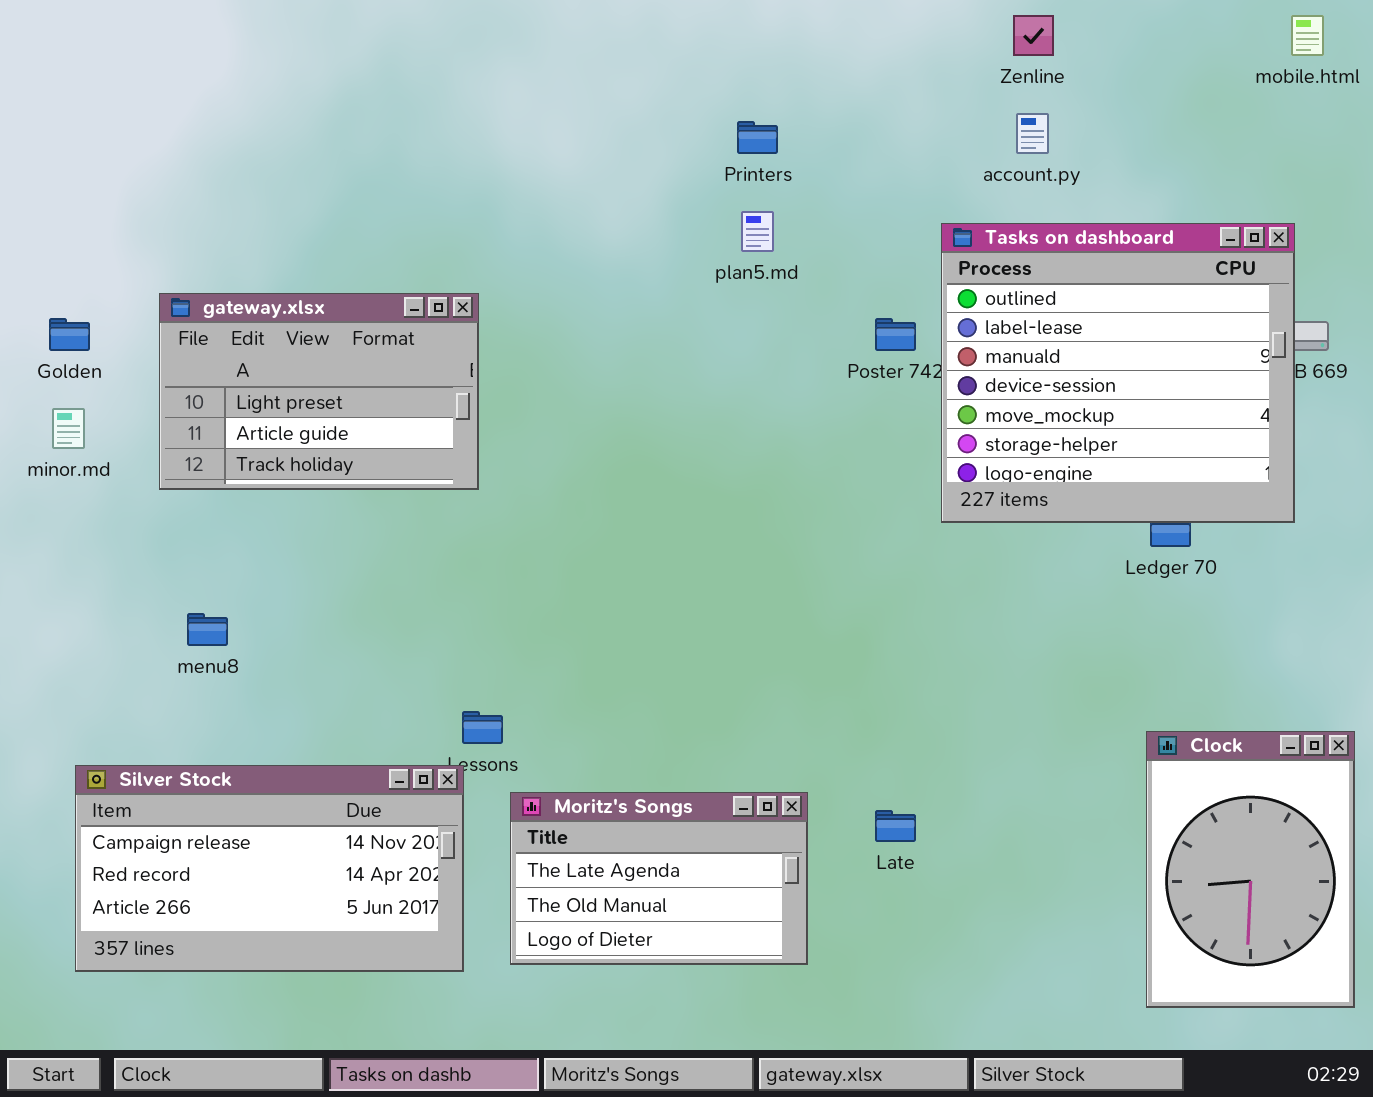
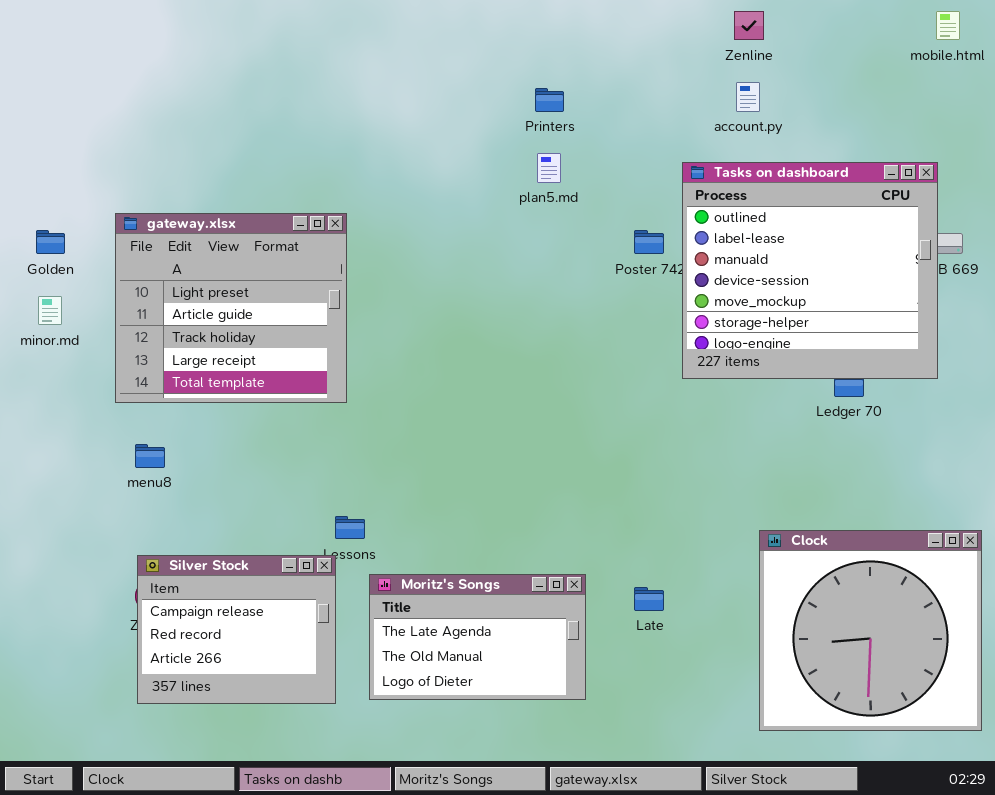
gateway.xlsx: [159,293,479,490] -> [115,213,347,403], resized
Clock: [1146,731,1355,1008] -> [759,530,982,731], resized
Silver Stock: [75,765,464,972] -> [137,555,336,704], resized

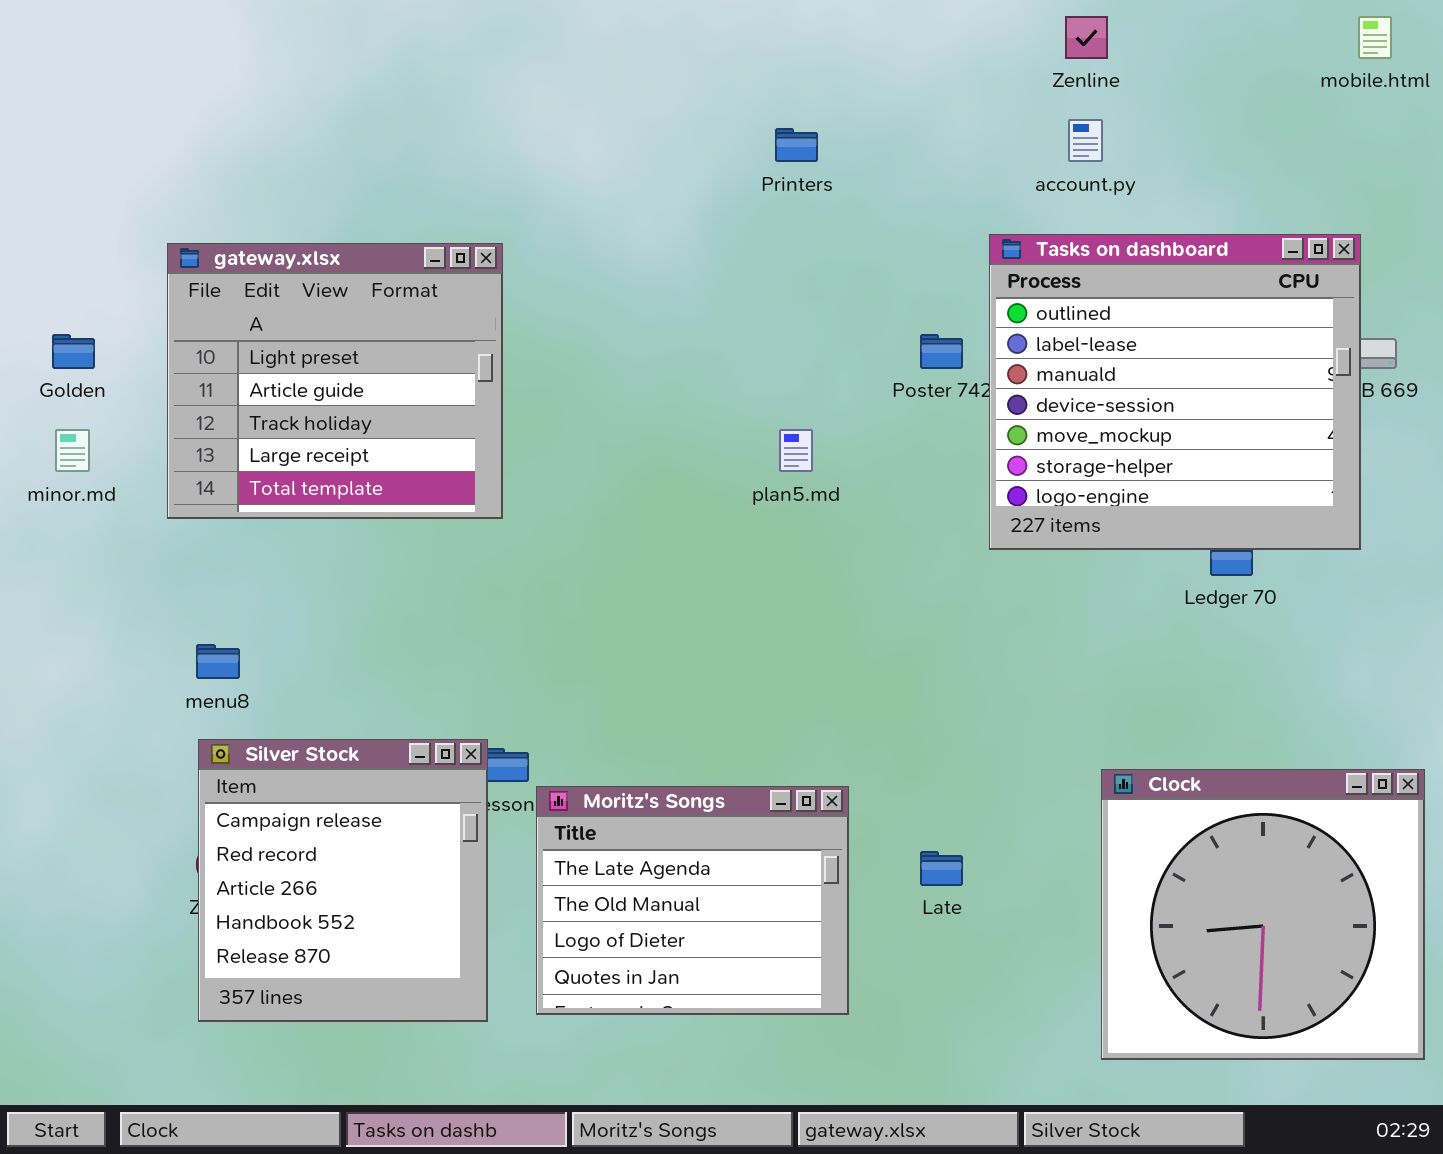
plan5.md: [537,153,561,183] -> [779,429,813,472], moved
gateway.xlsx: [115,213,347,403] -> [167,243,503,519], moved
Silver Stock: [137,555,336,704] -> [198,739,488,1022], resized
Moritz's Songs: [369,574,586,700] -> [536,786,849,1015], resized

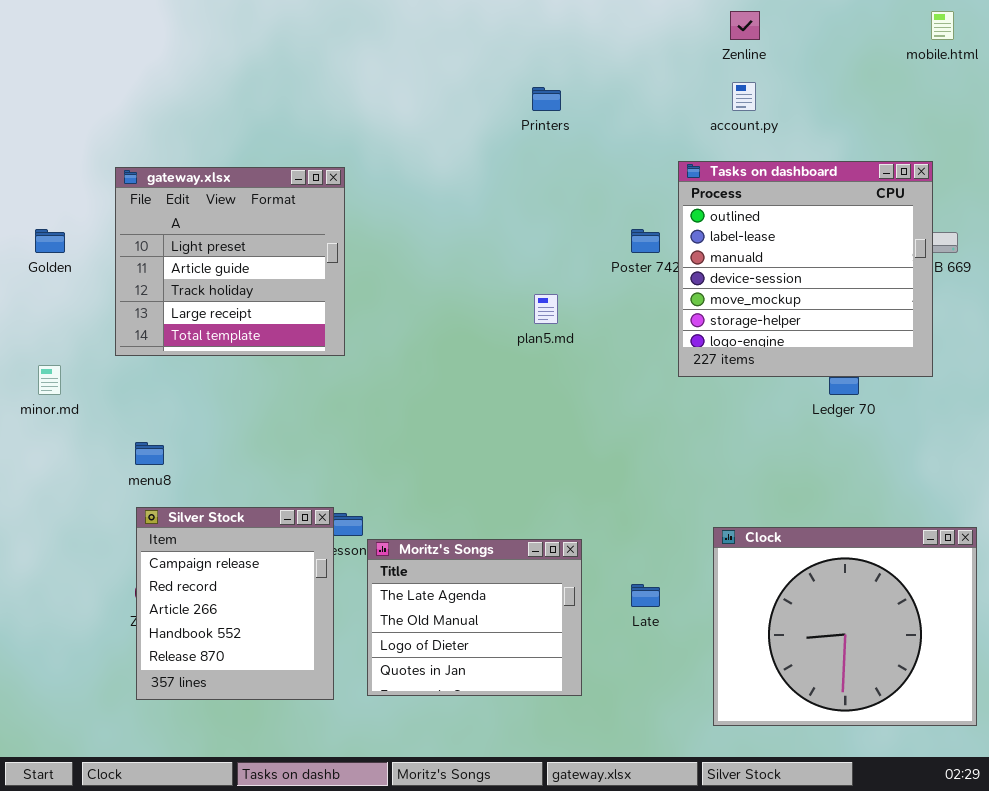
minor.md: [55,429,90,472] -> [38,365,61,395], moved
Clock: [1101,769,1425,1060] -> [713,527,977,726], resized

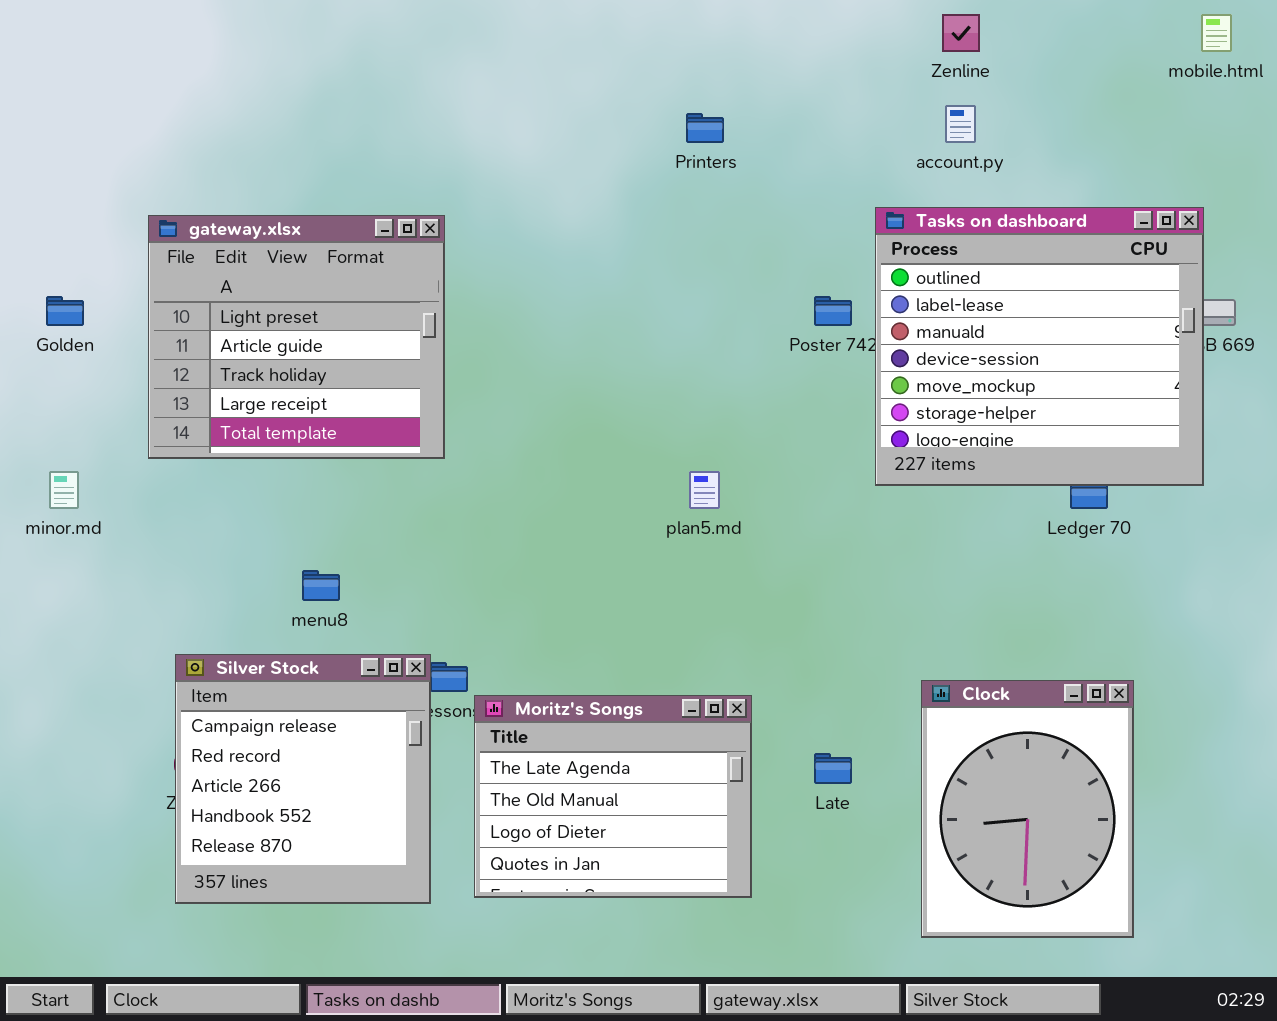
plan5.md: [534,294,558,324] -> [689,471,720,509], moved
menu8: [135,442,164,465] -> [302,570,340,601], moved
Clock: [713,527,977,726] -> [921,680,1134,938], resized

